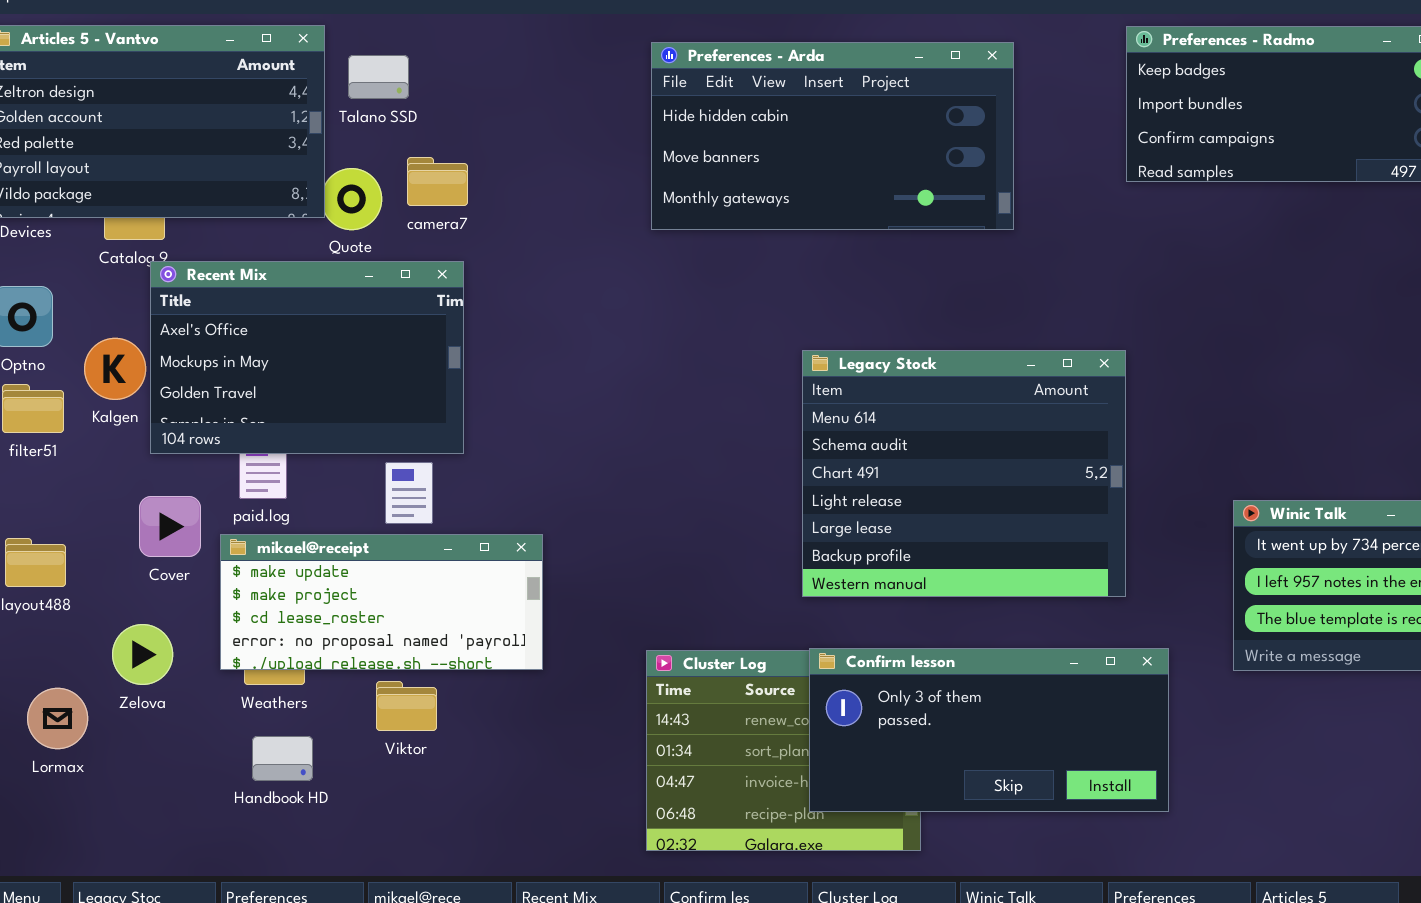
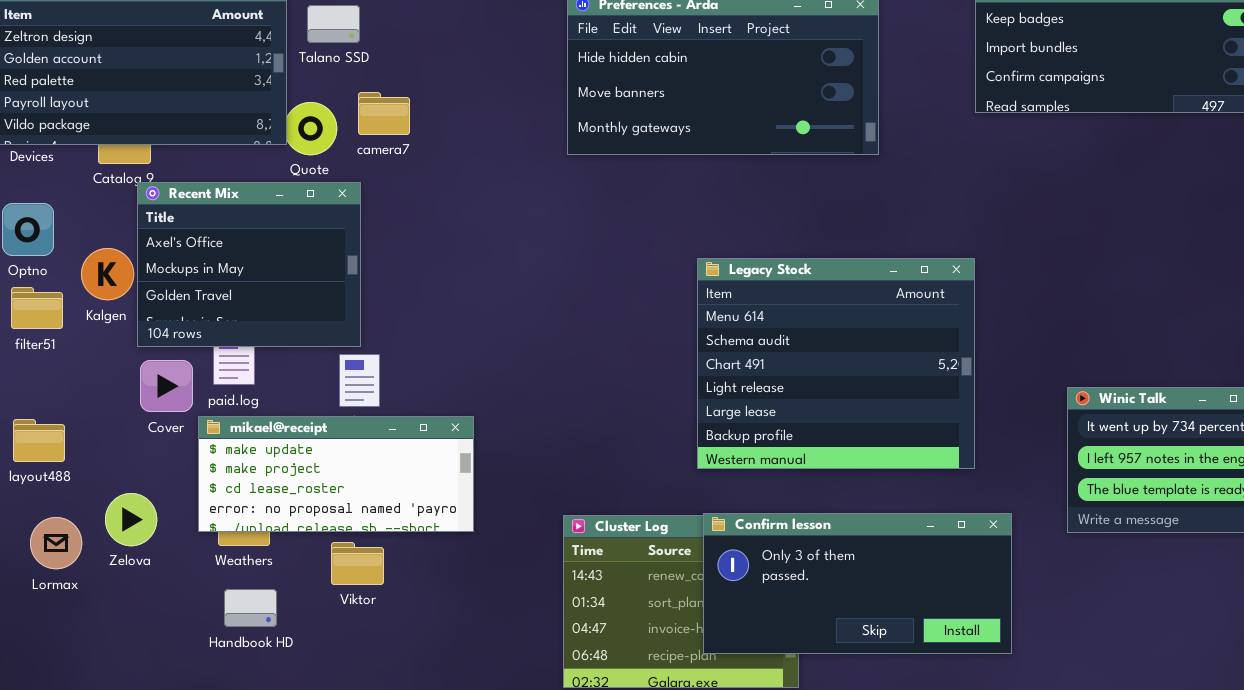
Recent Mix: [150,261,464,454] -> [137,182,361,347], resized
Cover: [139,496,201,557] -> [140,360,193,412], moved
Lormax: [27,688,88,749] -> [30,517,82,569], moved

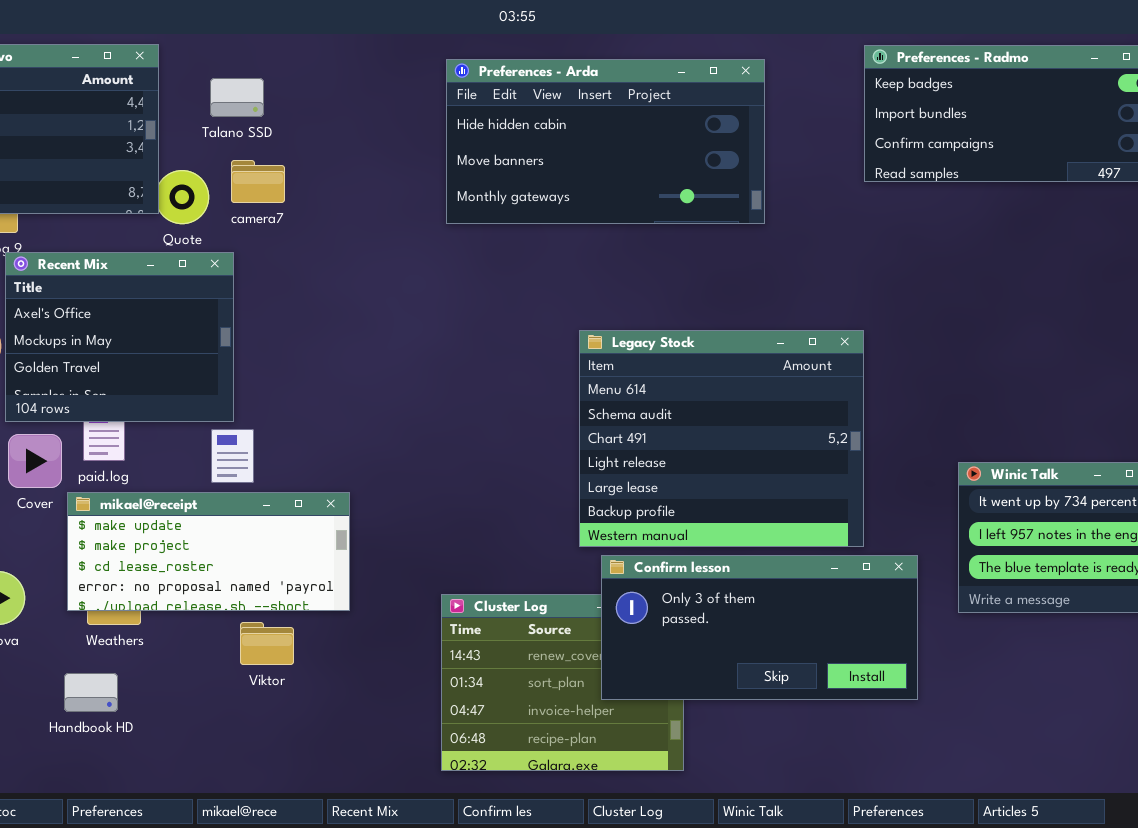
Talano SSD: [307,5,360,43] -> [210,78,264,117], moved
Confirm lesson: [703,513,1012,654] -> [601,555,918,700], moved
Viktor: [331,542,384,585] -> [240,622,294,665], moved
Handbook HD: [224,589,277,627] -> [64,673,118,712], moved

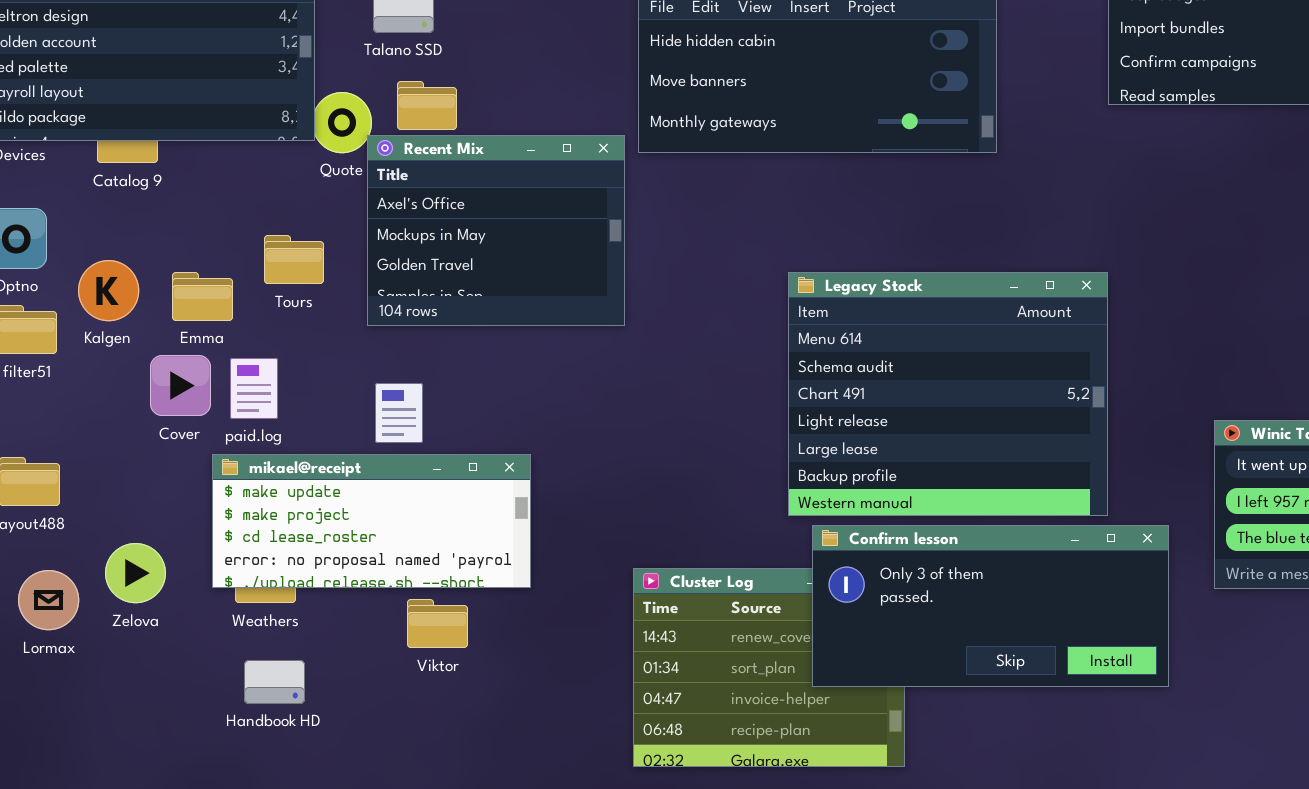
Recent Mix: [5,252,234,422] -> [367,135,625,326], moved
Cover: [8,434,62,488] -> [150,355,211,416], moved
Handbook HD: [64,673,118,712] -> [244,660,305,704], moved

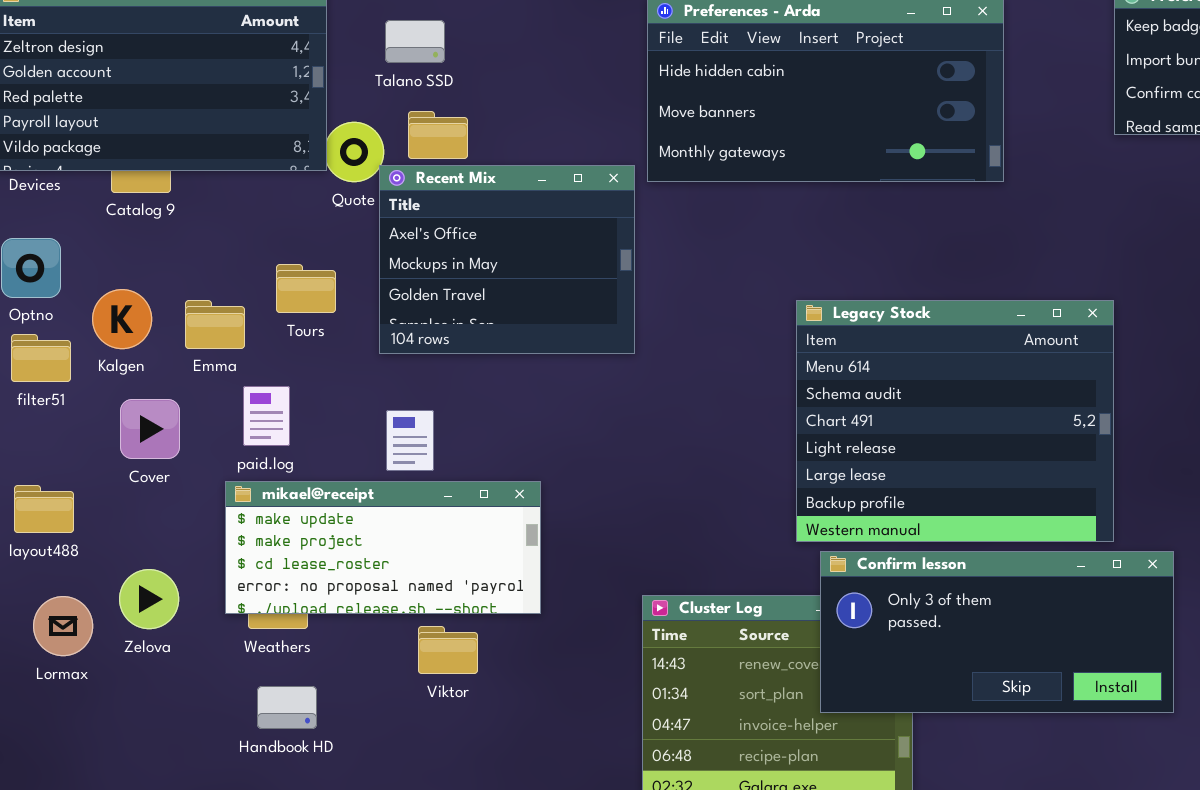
Cover: [150,355,211,416] -> [120,399,180,459], moved

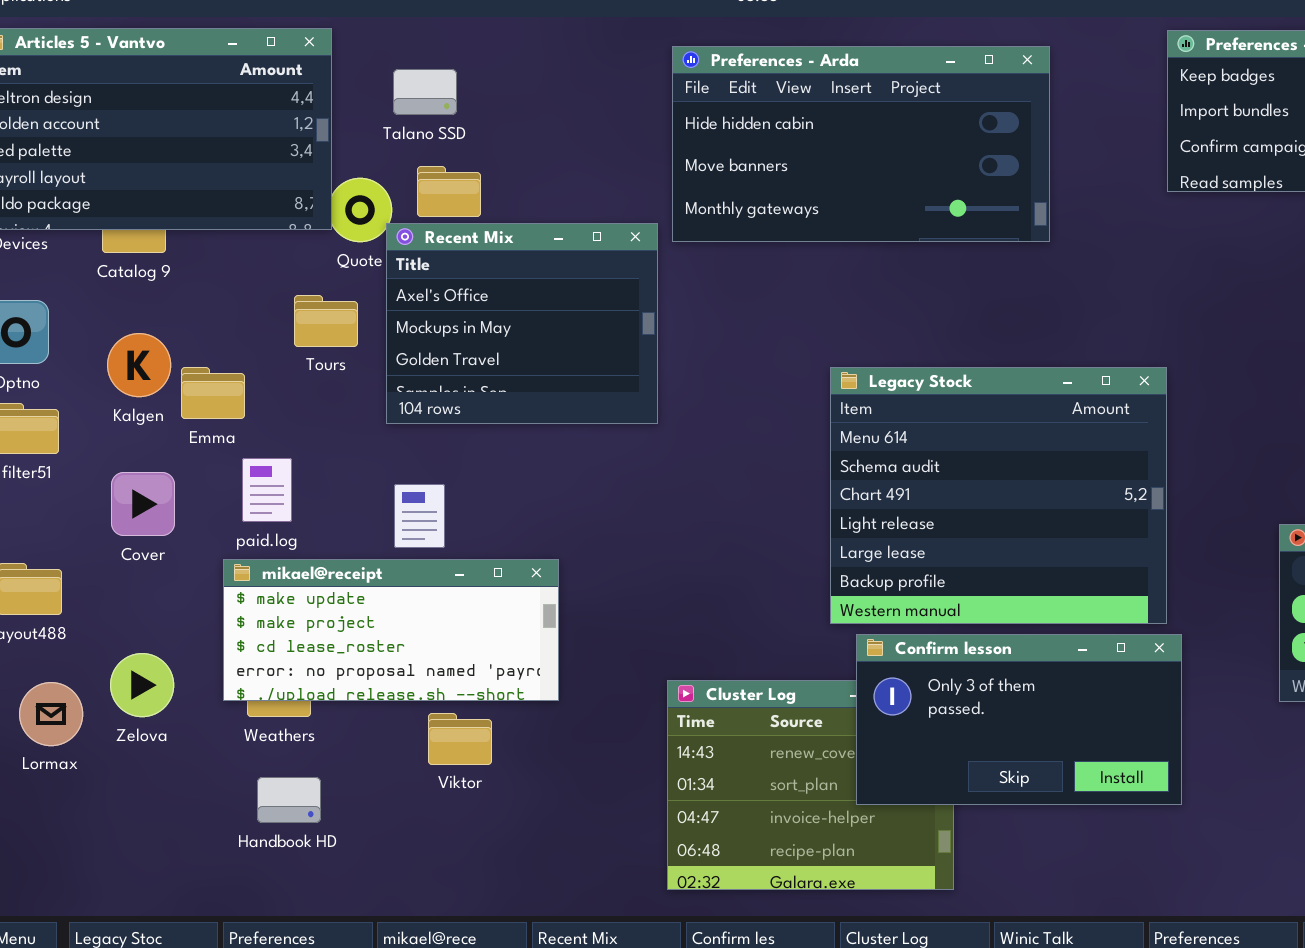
Tours: [276,264,336,313] -> [294,295,358,347], moved
Kalgen: [92,289,152,349] -> [107,333,171,397], moved
Confirm lesson: [820,551,1174,713] -> [856,634,1182,805], resized

